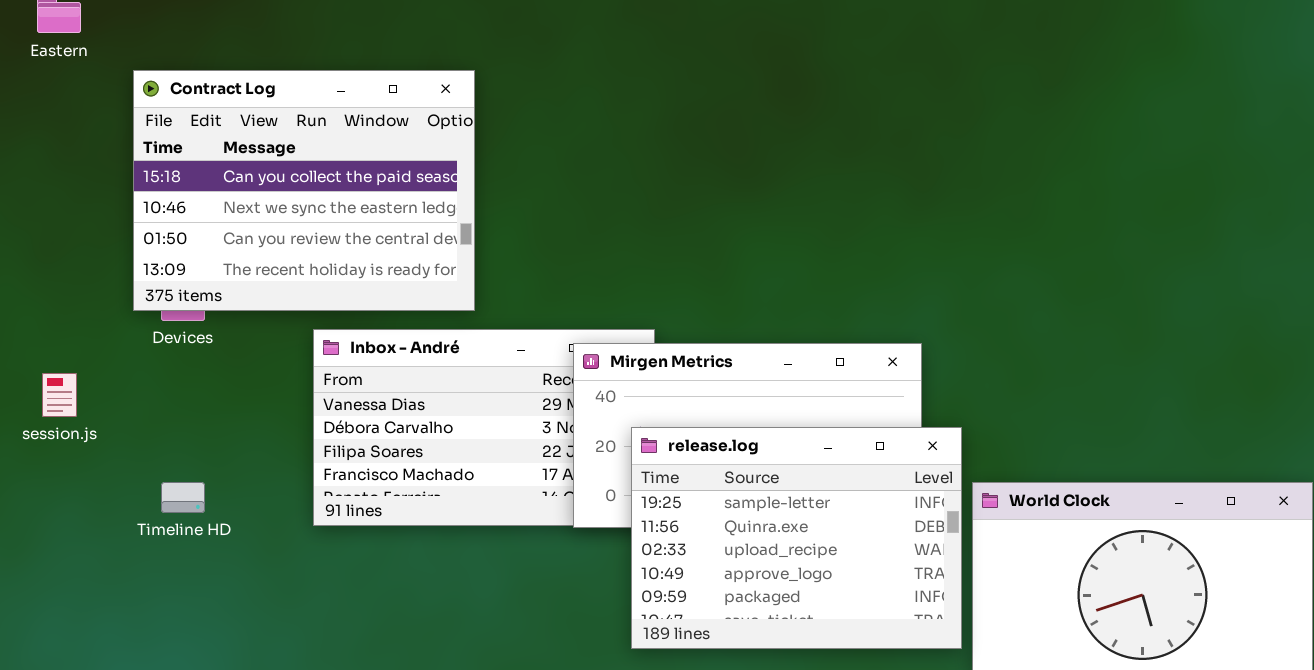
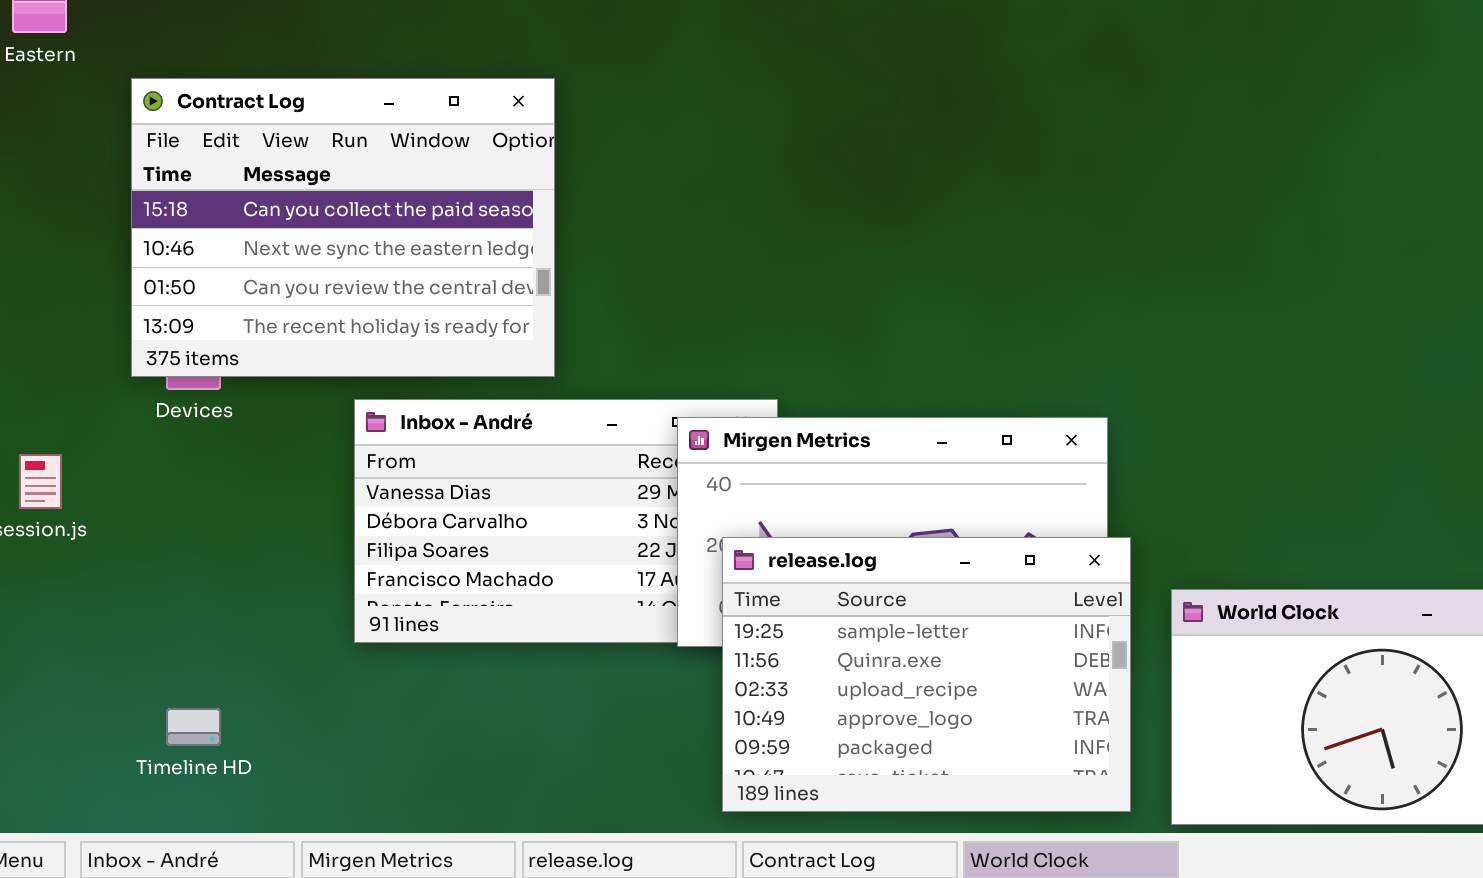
release.log: [631,427,962,649] -> [722,537,1131,812], moved
Timeline HD: [161,482,205,513] -> [166,708,221,746], moved

